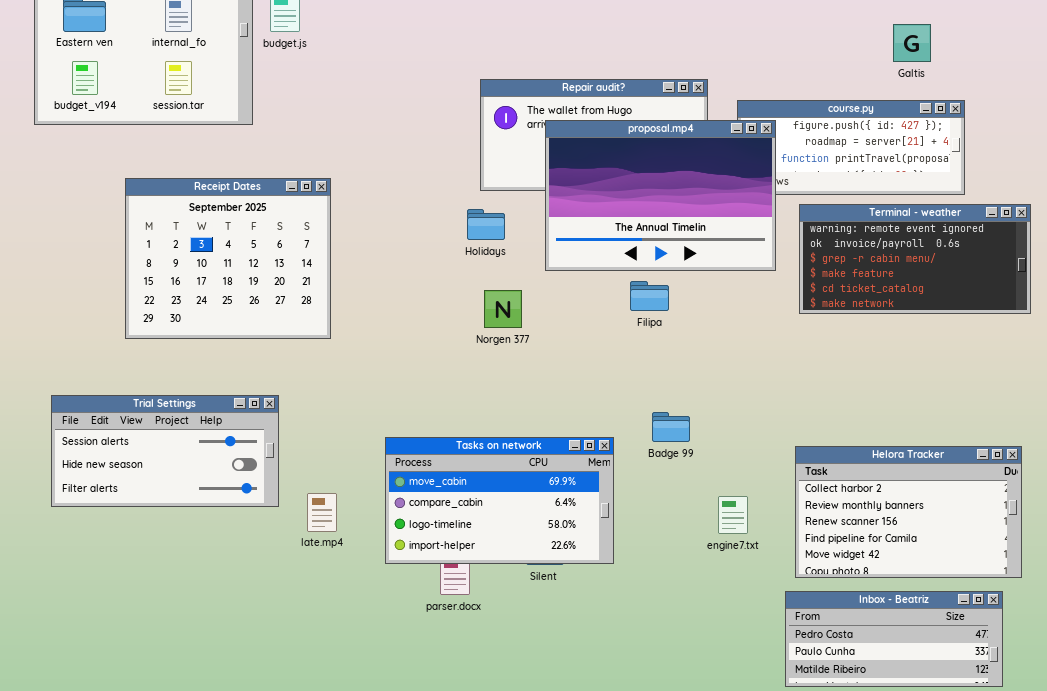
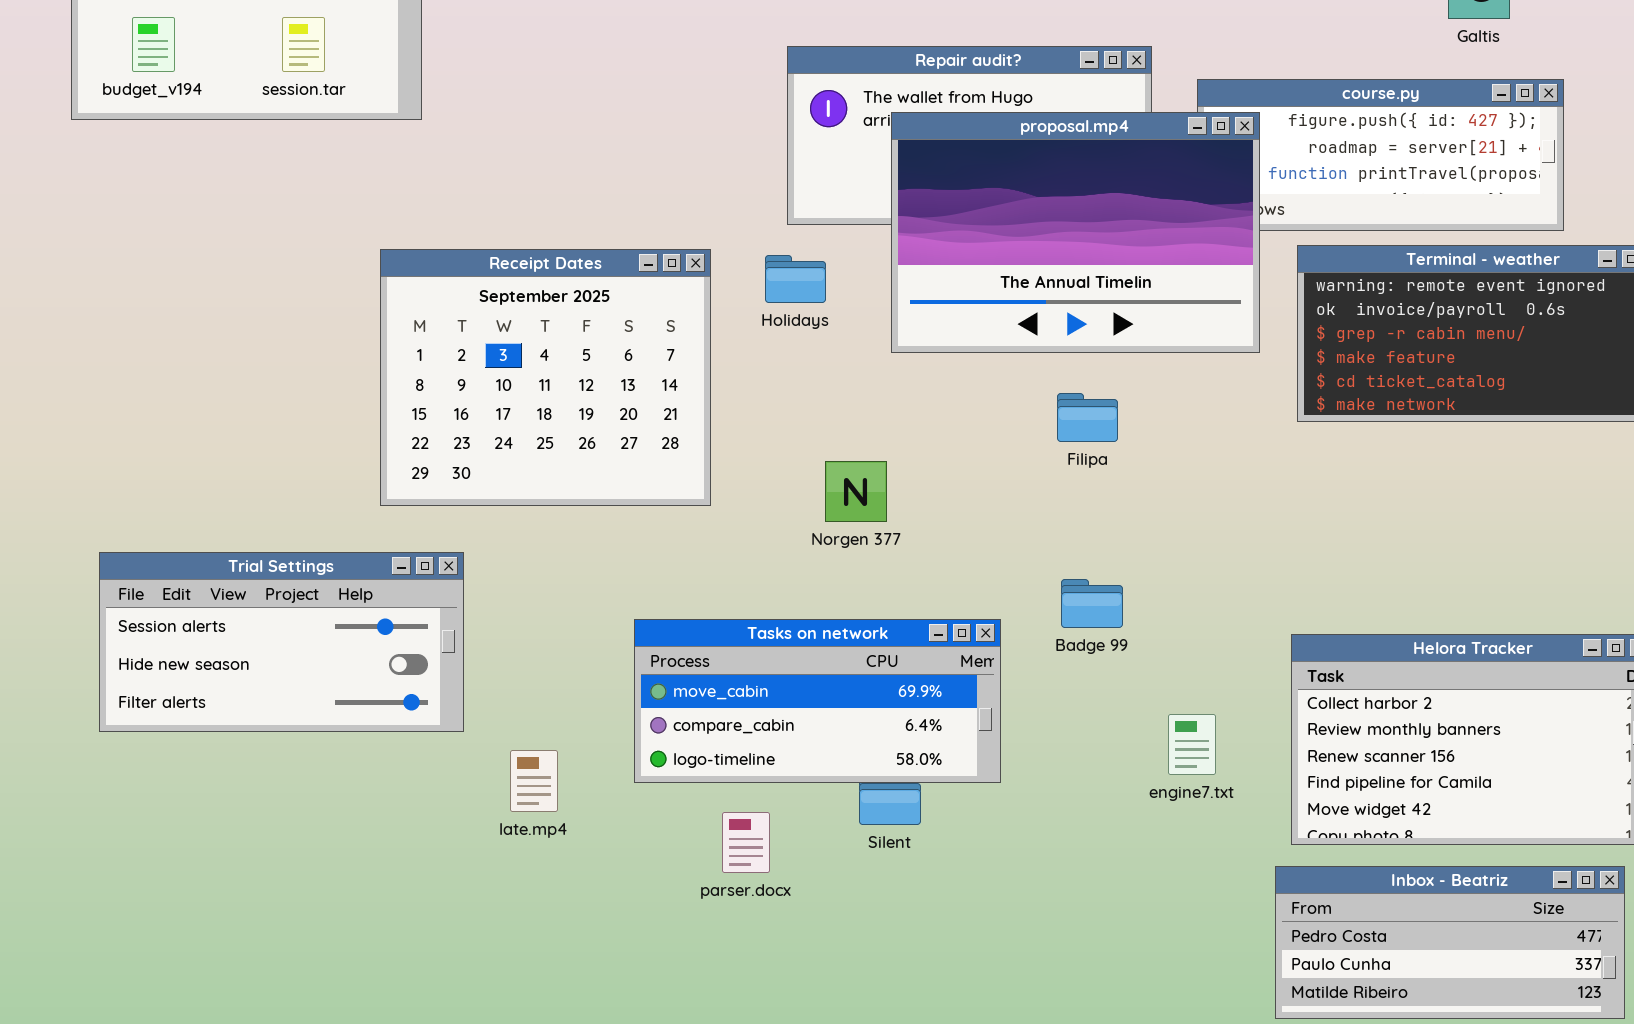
Receipt Dates: [125,178,331,339] -> [380,249,711,506], moved
Filipa: [630,281,669,311] -> [1057,393,1118,442], moved
Norgen 377: [484,290,522,328] -> [825,461,887,522], moved
Tasks on network: [385,437,614,564] -> [634,619,1001,783], resized
late.mp4: [307,493,337,532] -> [510,750,558,812], moved

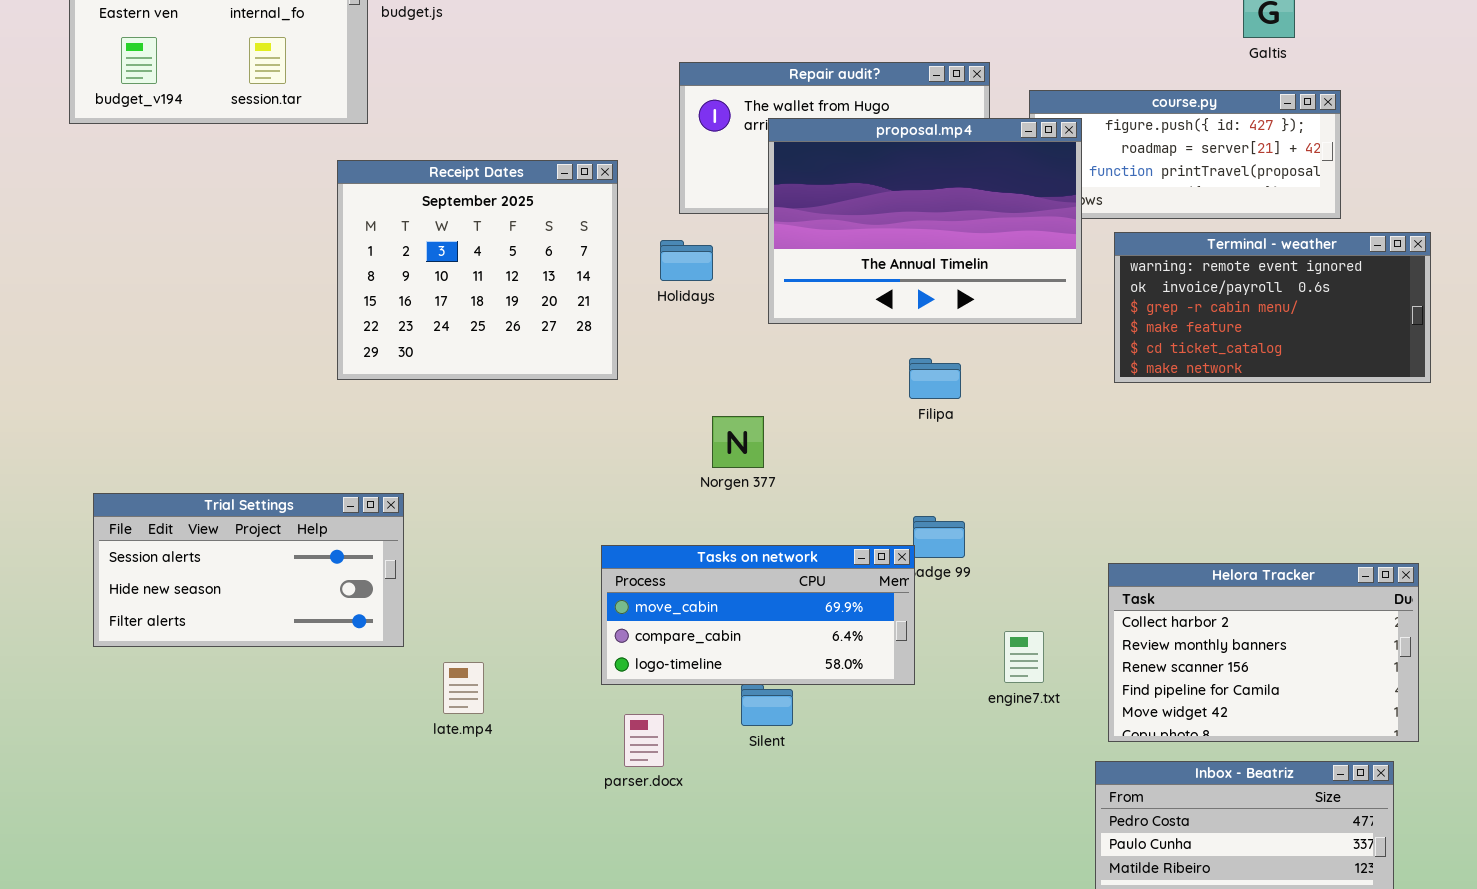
Receipt Dates: [380,249,711,506] -> [337,160,618,380], moved
Tasks on network: [634,619,1001,783] -> [601,545,915,685], moved

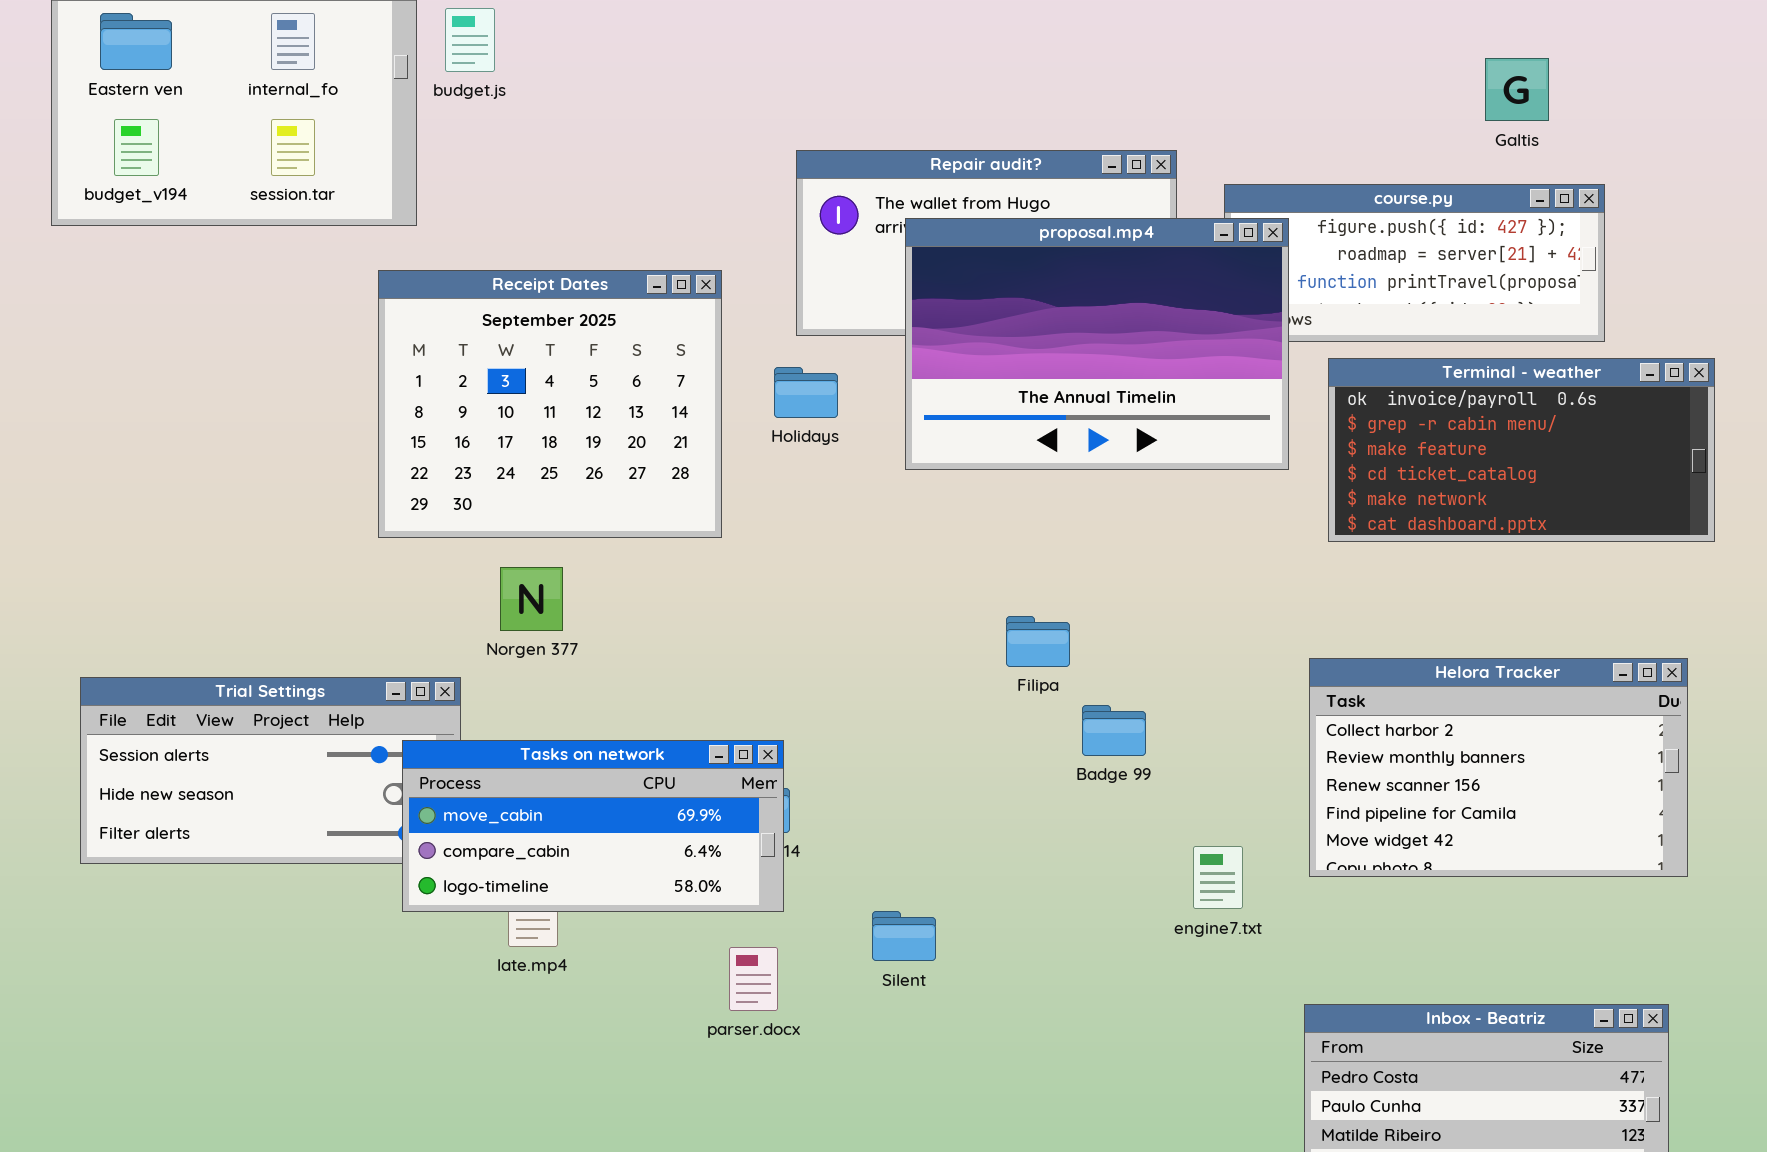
Terminal - weather: [1114,232,1431,383] -> [1328,358,1715,542], scrolled down 1 row
Filipa: [909,358,961,399] -> [1006,616,1070,667], moved
Norgen 377: [712,416,764,468] -> [500,567,563,631], moved
Tasks on network: [601,545,915,685] -> [402,740,784,912], moved
Helora Tracker: [1108,563,1419,742] -> [1309,658,1688,877], moved

